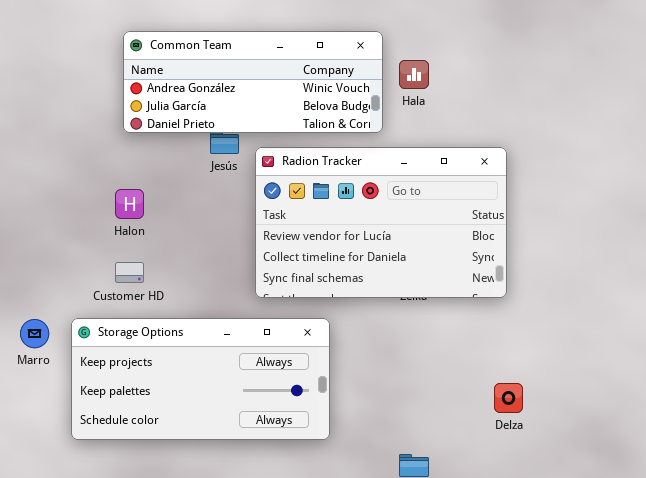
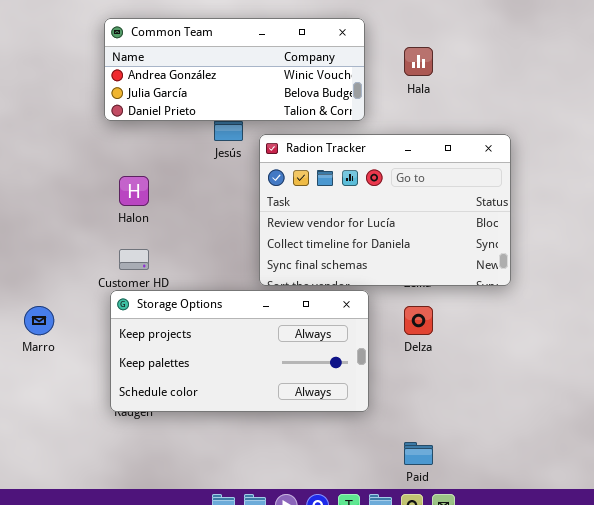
Common Team: [123,31,383,133] -> [104,18,365,121], moved
Storage Options: [71,318,330,440] -> [110,290,369,412], moved
Delza: [494,383,523,413] -> [404,306,433,335], moved

